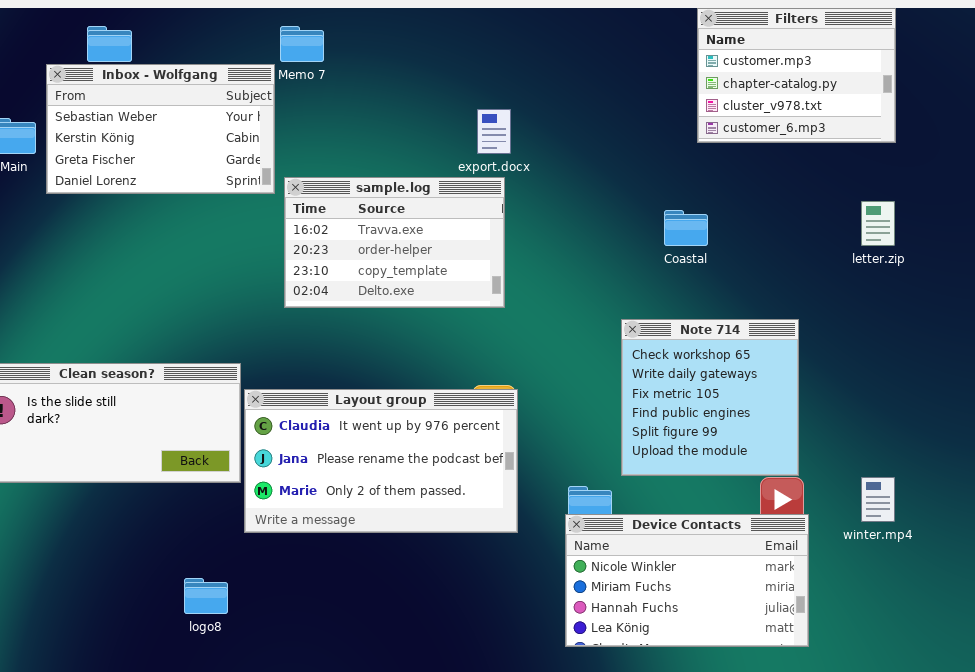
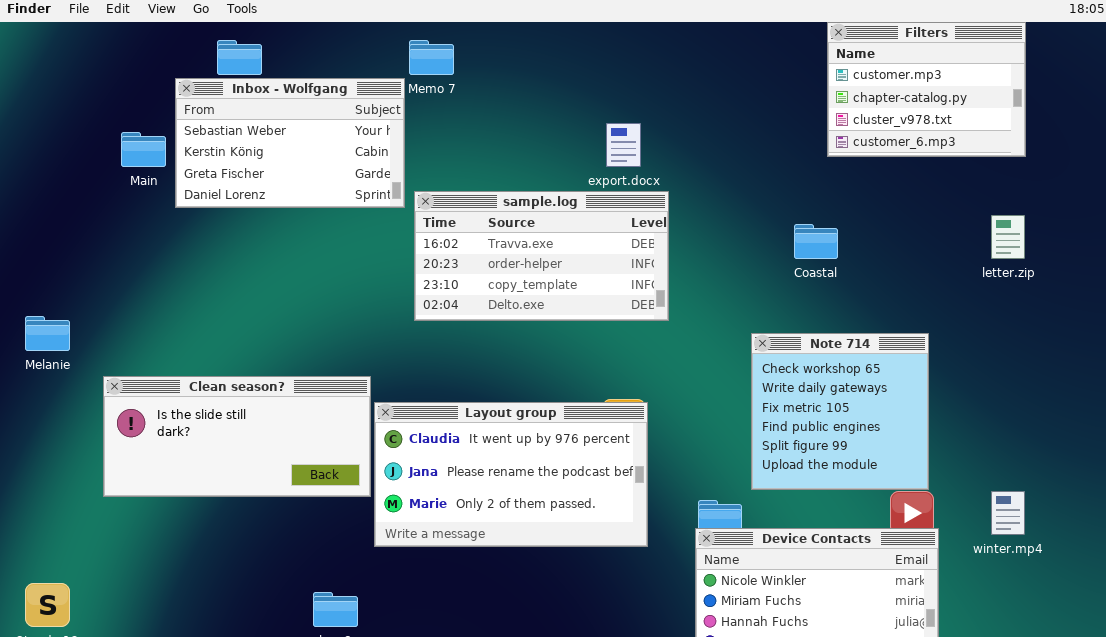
sample.log: [284,177,505,308] -> [414,191,669,321], resized

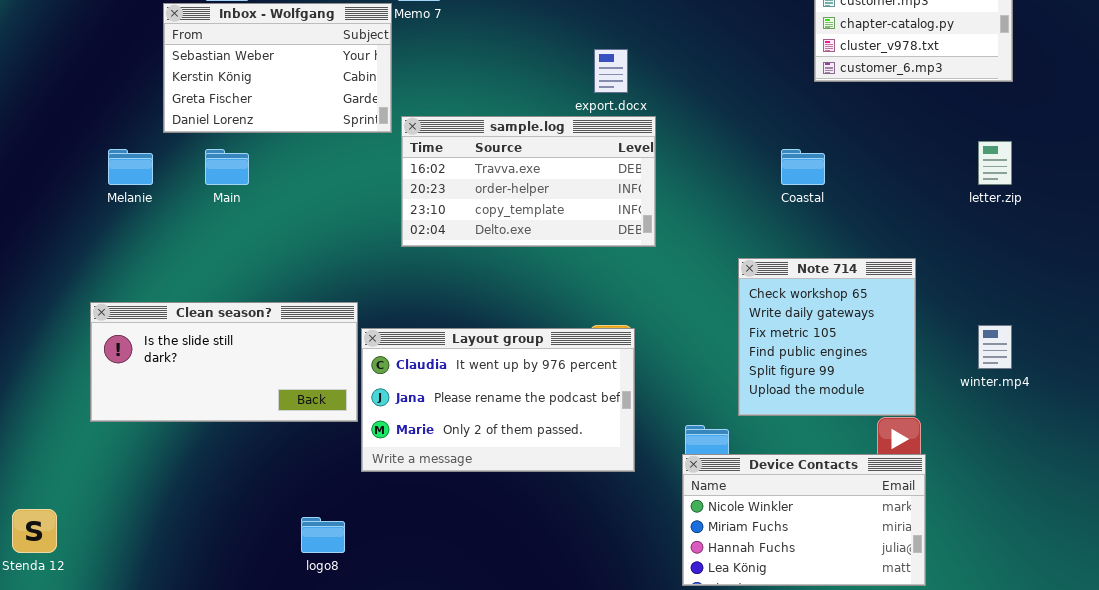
Main: [121,132,166,167] -> [205,149,249,185], moved
Melanie: [25,316,70,351] -> [108,149,153,185], moved
winter.mp4: [991,491,1025,535] -> [978,325,1012,369], moved

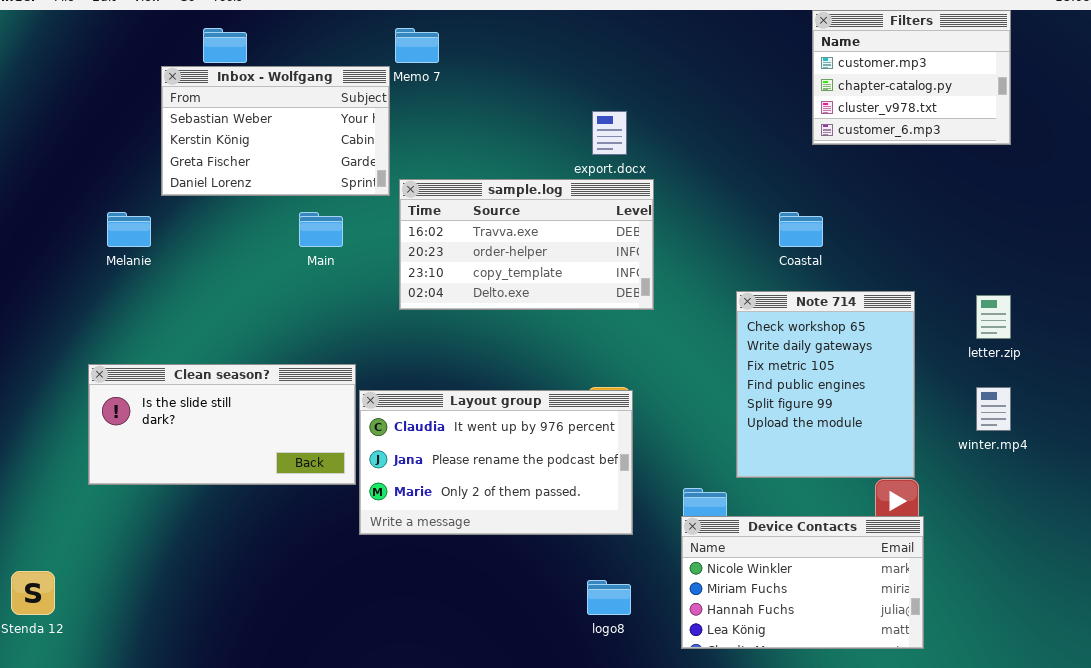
letter.zip: [978,141,1012,185] -> [976,295,1011,339], moved
Main: [205,149,249,185] -> [299,212,343,247], moved
Note 714: [738,258,916,416] -> [736,291,915,478], resized
logo8: [301,517,345,553] -> [587,580,631,615], moved

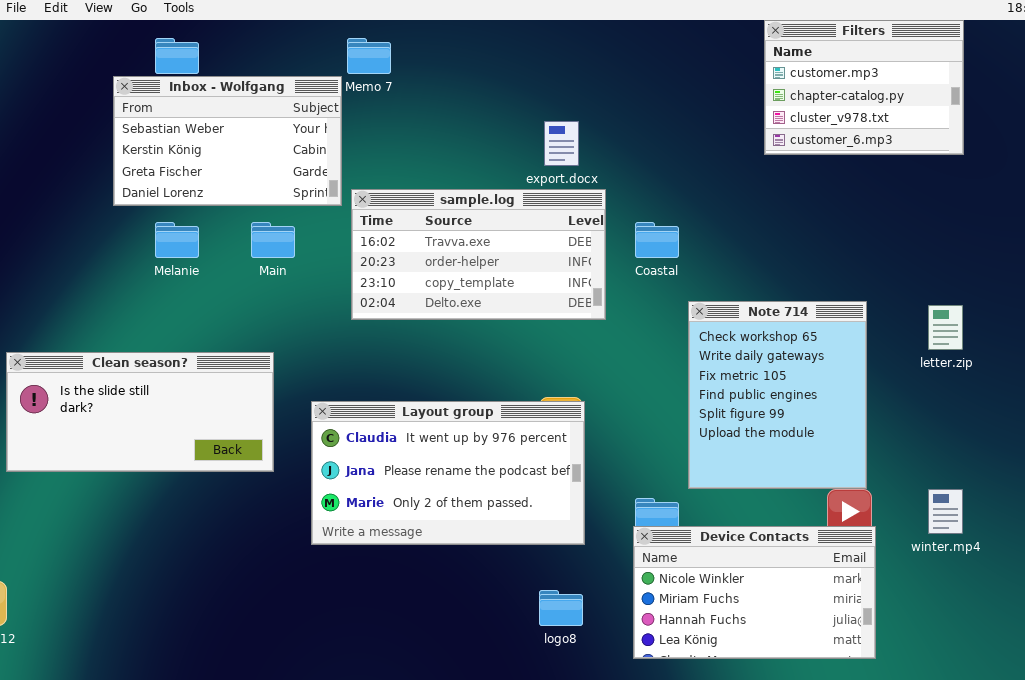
Melanie: [107,212,151,247] -> [155,222,199,258], moved
Coastal: [779,212,823,247] -> [635,222,679,258], moved
Clean season?: [88,364,356,485] -> [6,352,274,472], moved
winter.mp4: [976,387,1011,431] -> [928,489,963,534], moved

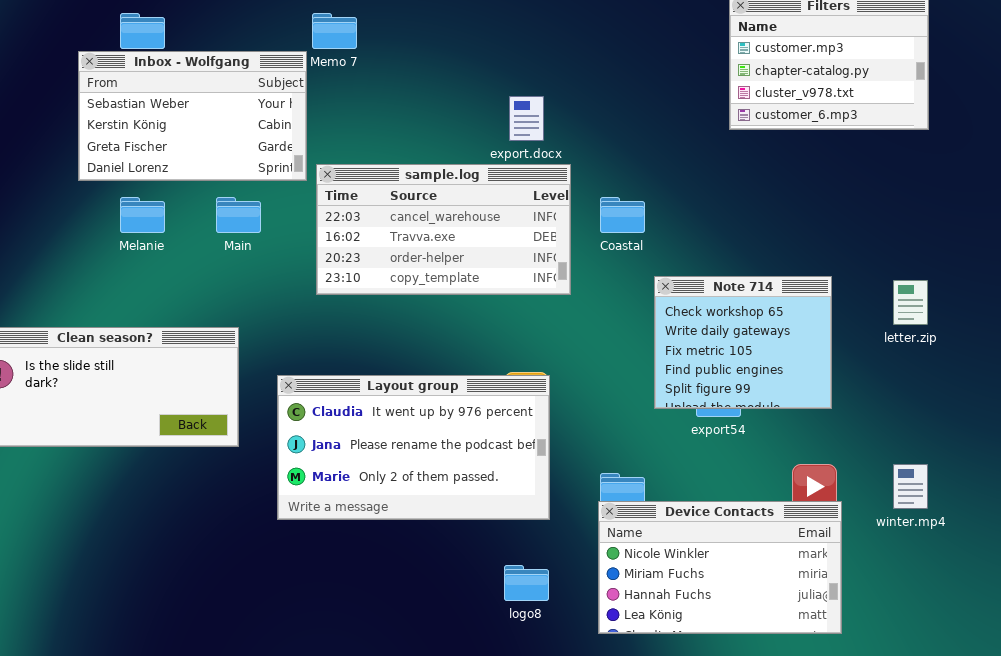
sample.log: [351,189,606,320] -> [316,164,571,295], scrolled up 1 row
Note 714: [688,301,867,489] -> [654,276,832,409], resized

